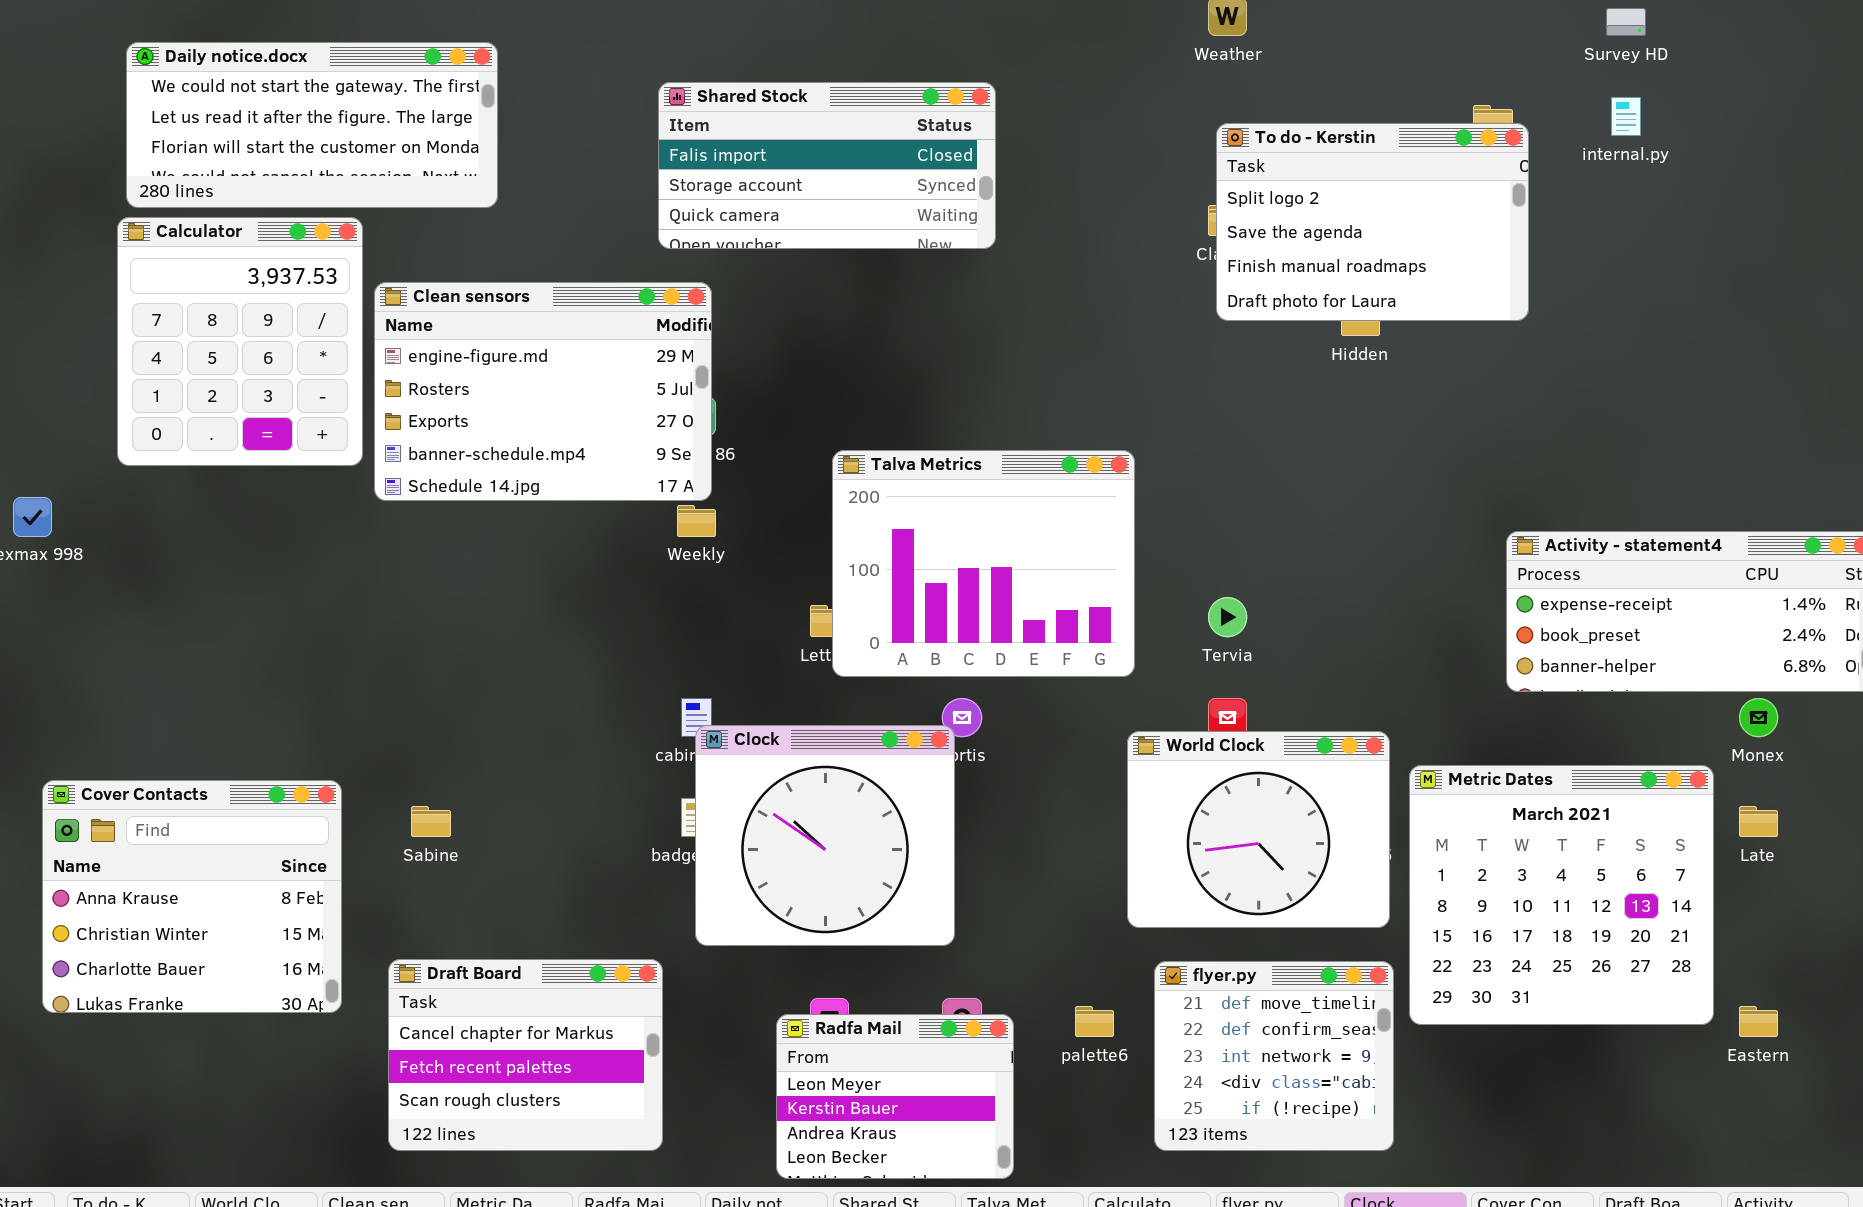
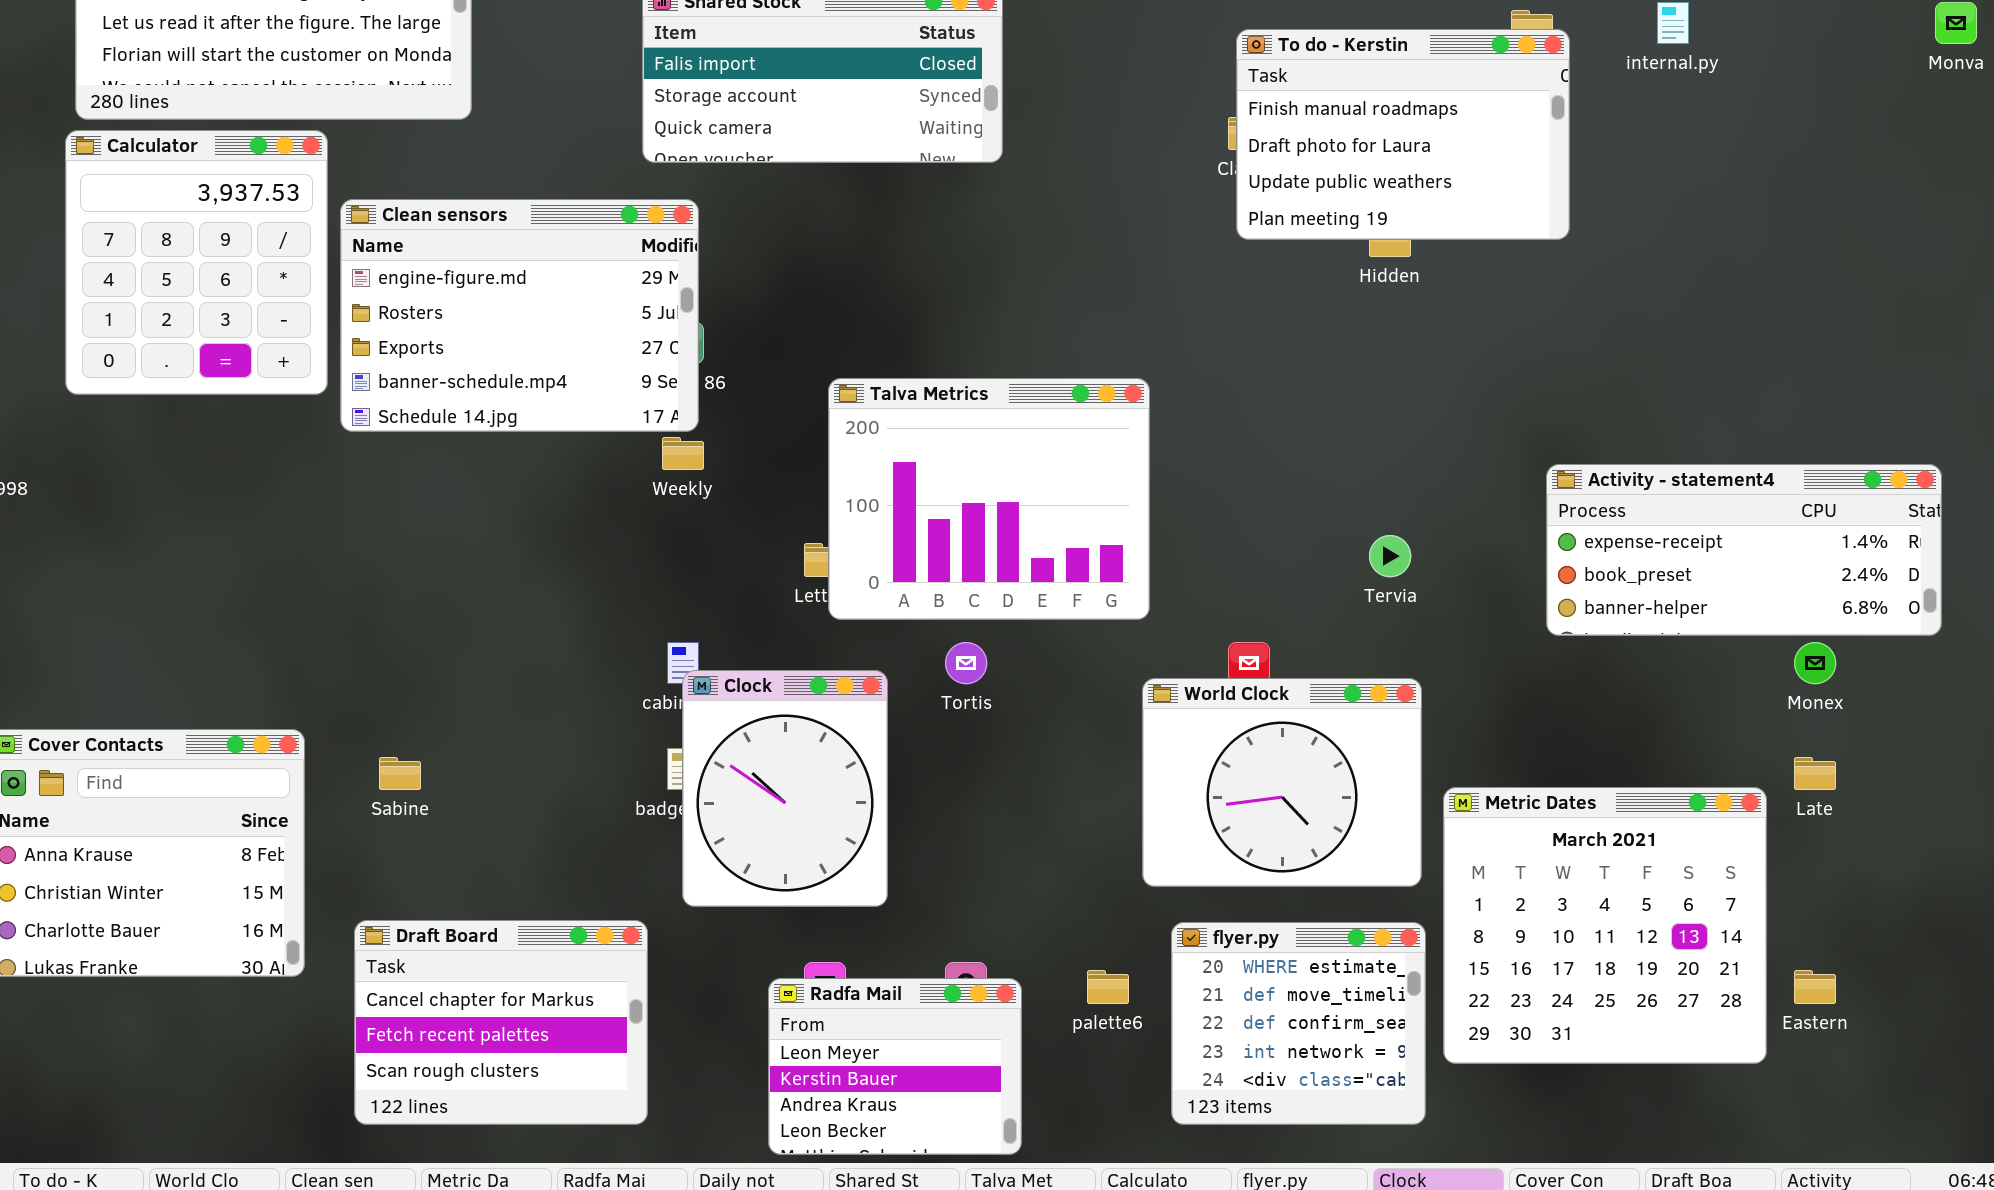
To do - Kerstin: [1216,123,1529,321] -> [1236,29,1570,240], scrolled down 2 rows
Tervia: [1208,597,1247,637] -> [1369,535,1411,577], moved
Clock: [695,725,955,946] -> [682,670,888,907], resized
Metric Dates: [1409,765,1714,1025] -> [1443,787,1767,1064], moved
flyer.py: [1154,961,1394,1151] -> [1171,922,1426,1125], scrolled up 1 row

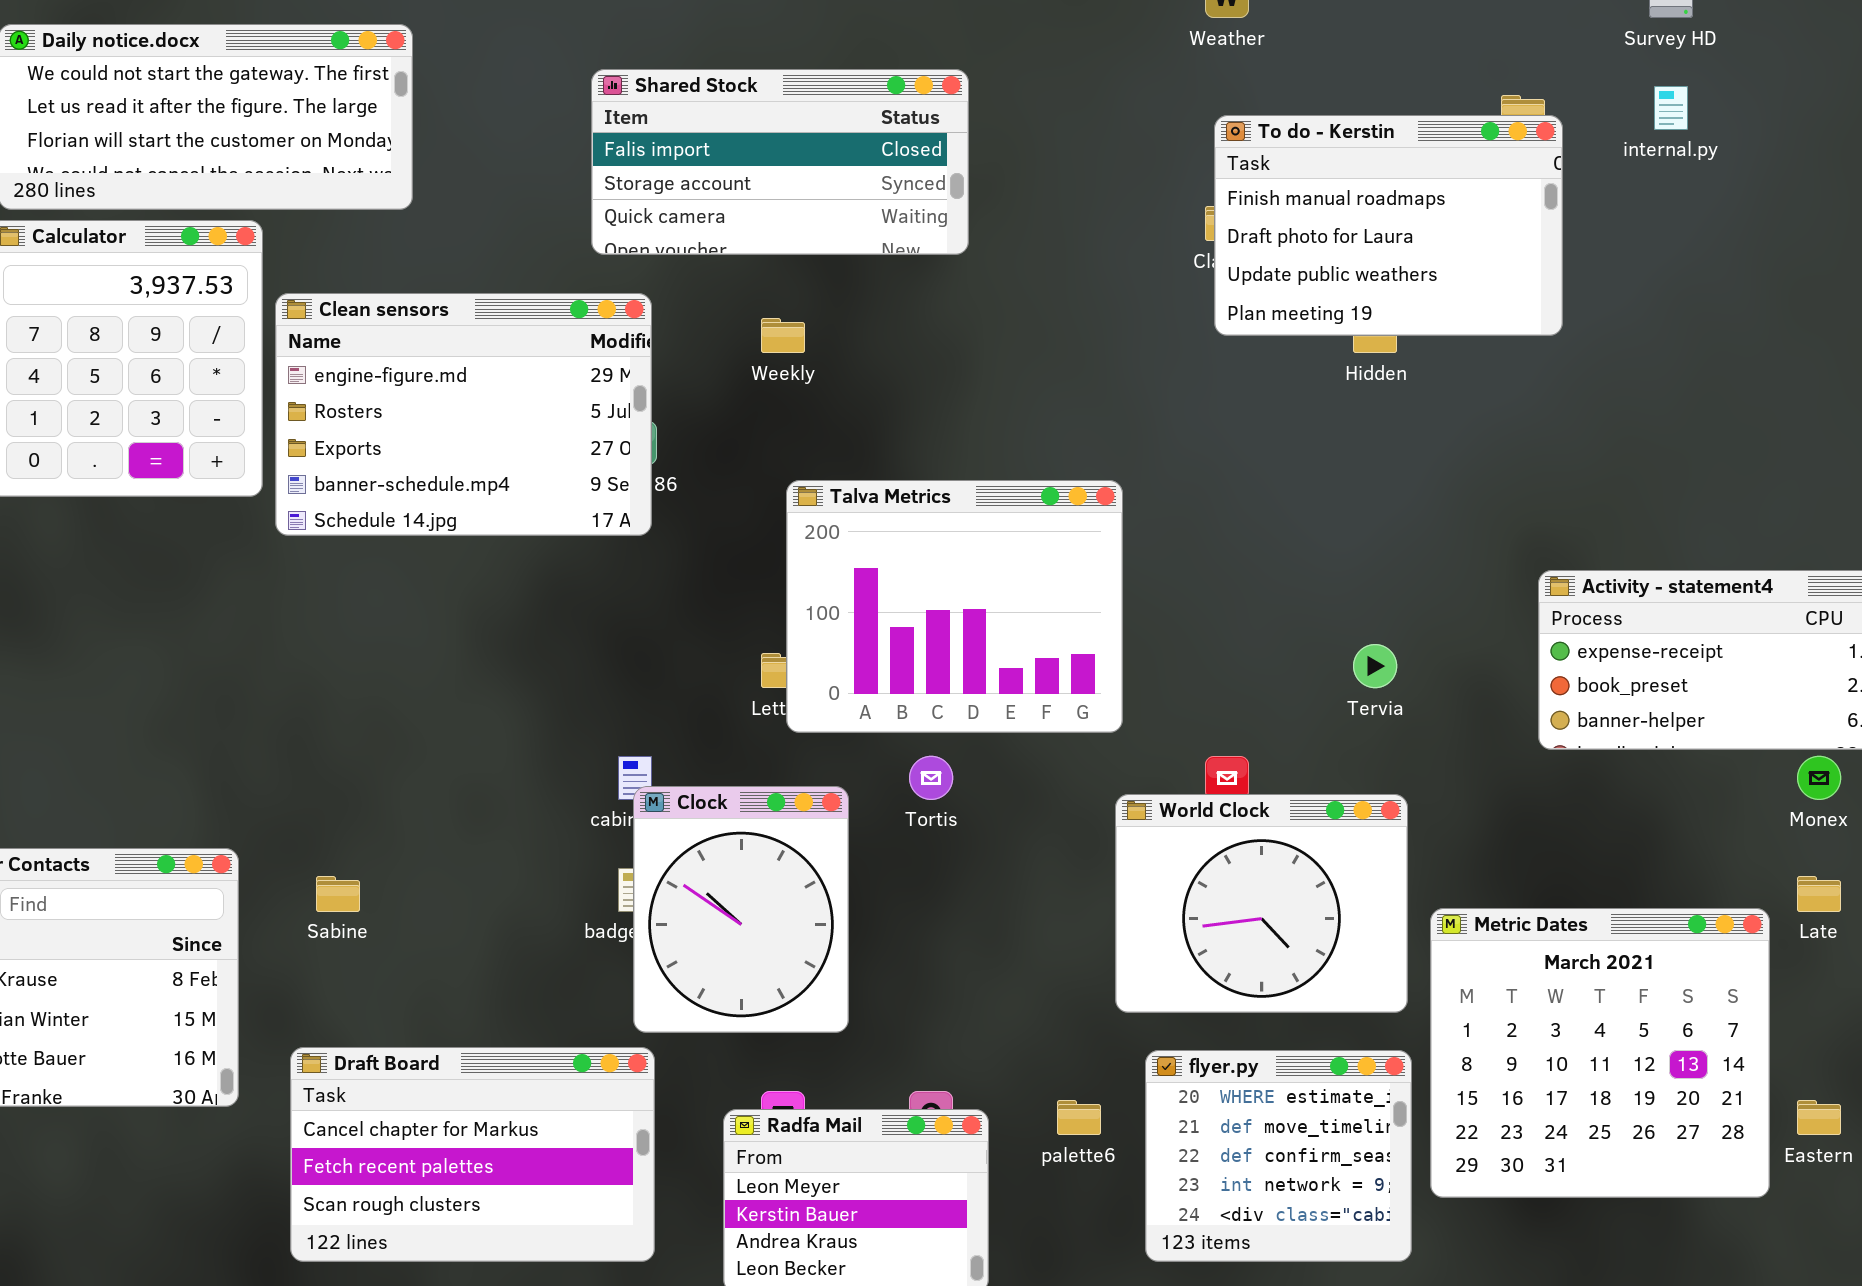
Weekly: [662,437,704,470] -> [761,318,805,353], moved
Draft Board: [354,920,648,1125] -> [290,1047,655,1262], resized

